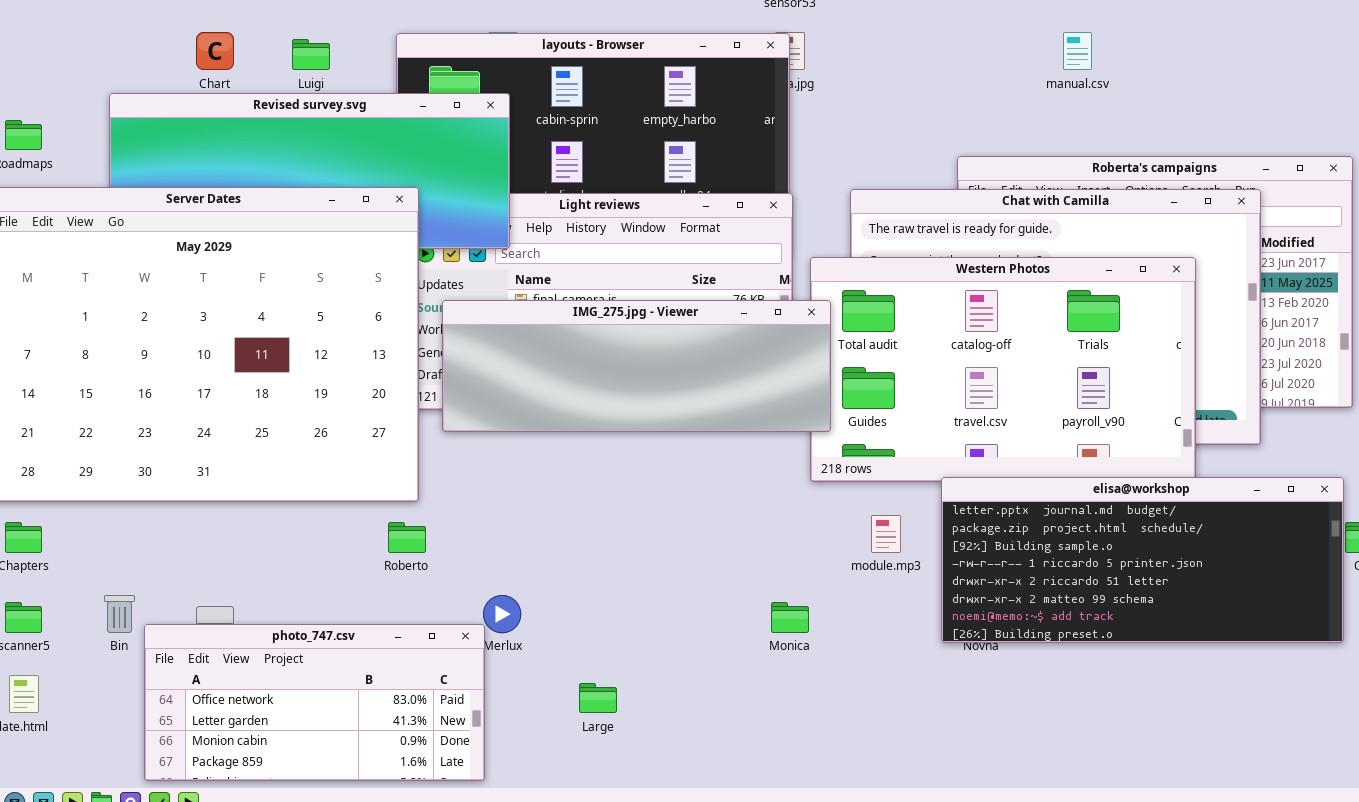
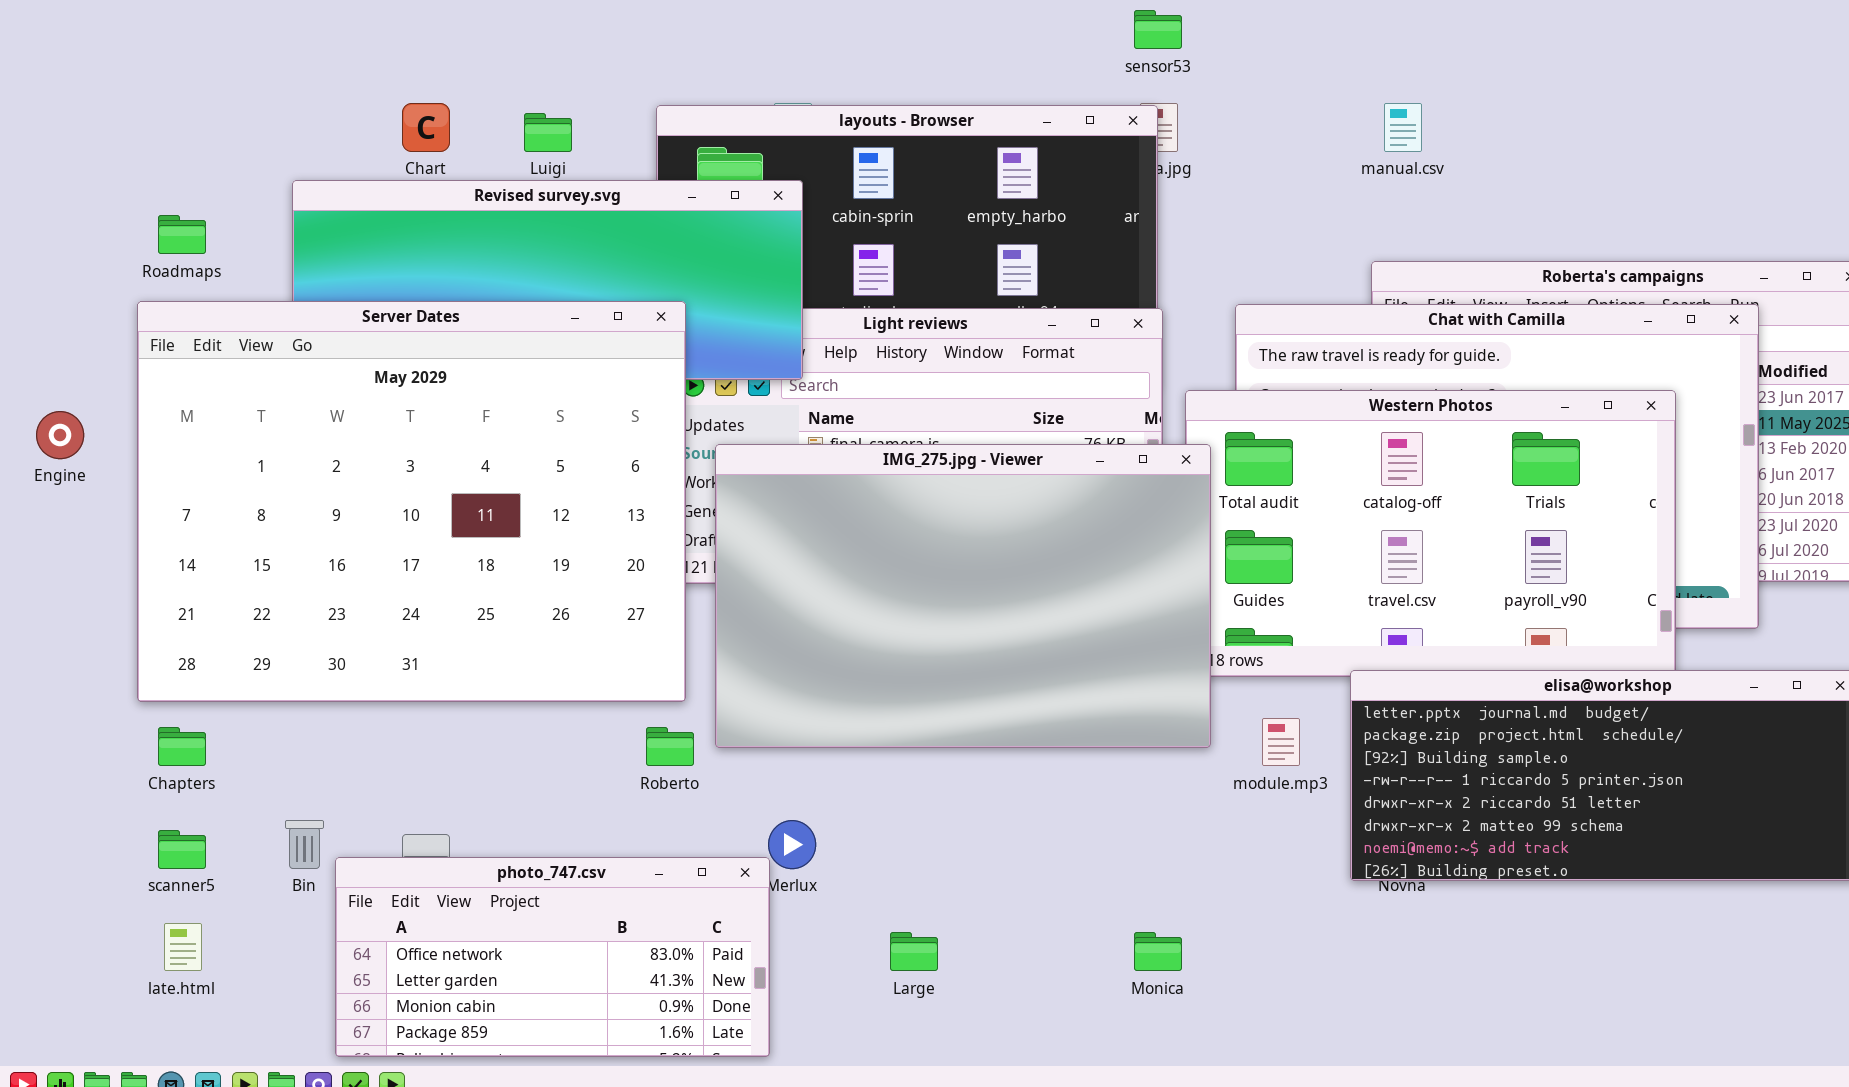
manual.csv: [1063,32,1092,70] -> [1384,103,1422,152], moved
IMG_275.jpg - Viewer: [442,300,831,432] -> [715,444,1211,748], resized
Monica: [771,602,809,633] -> [1134,932,1182,971], moved

